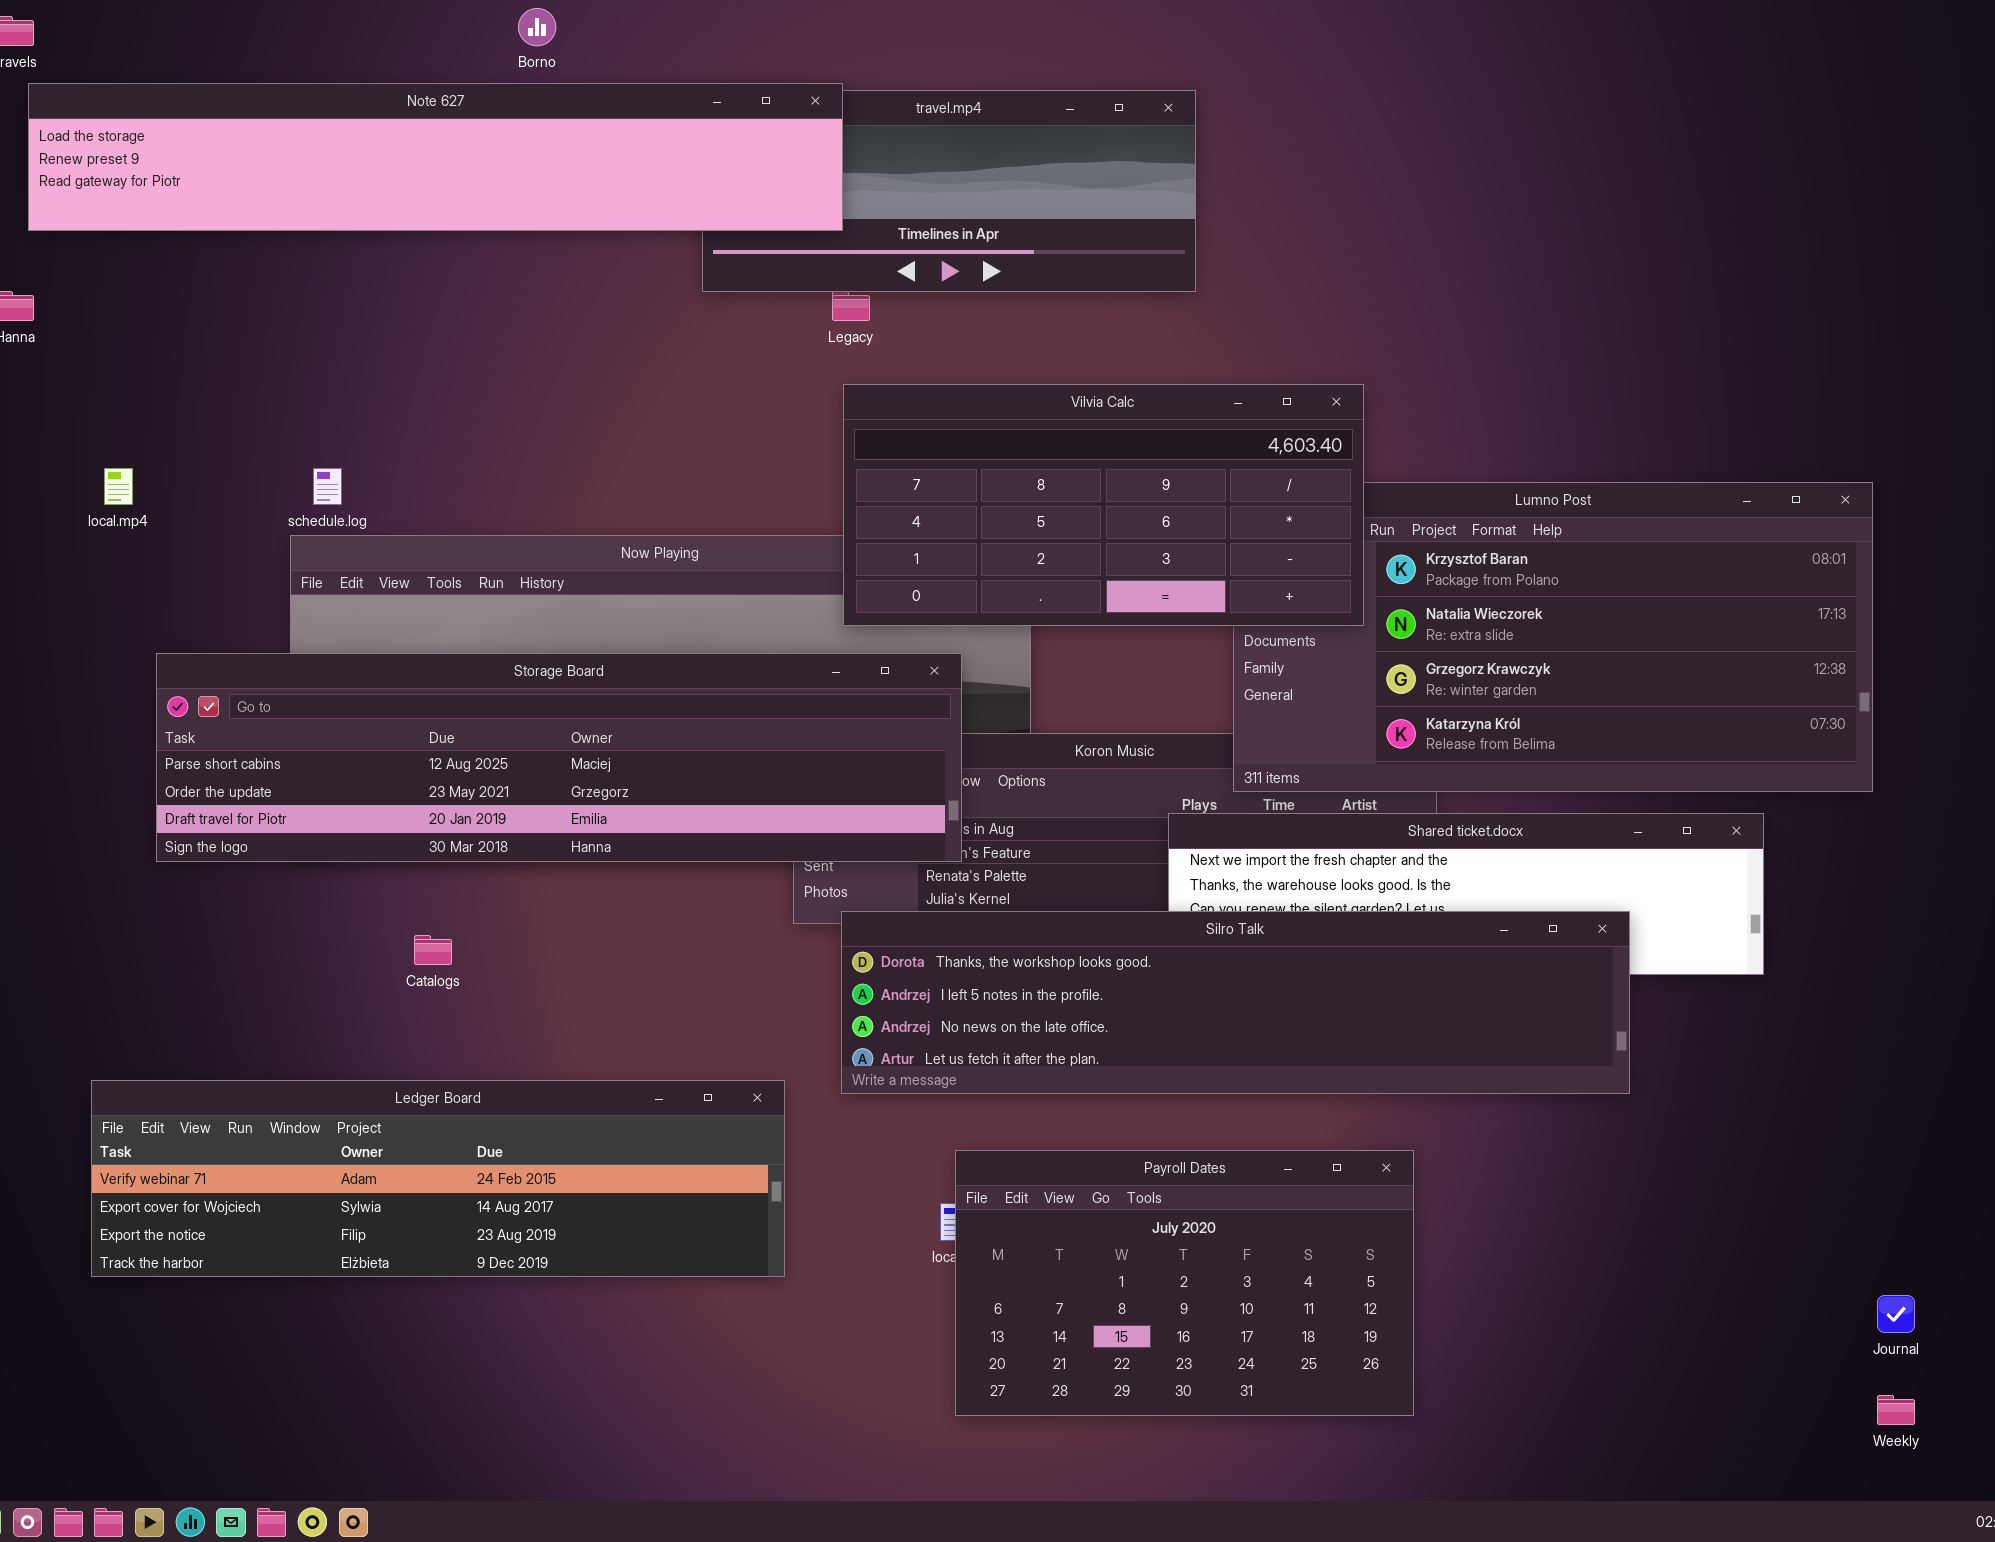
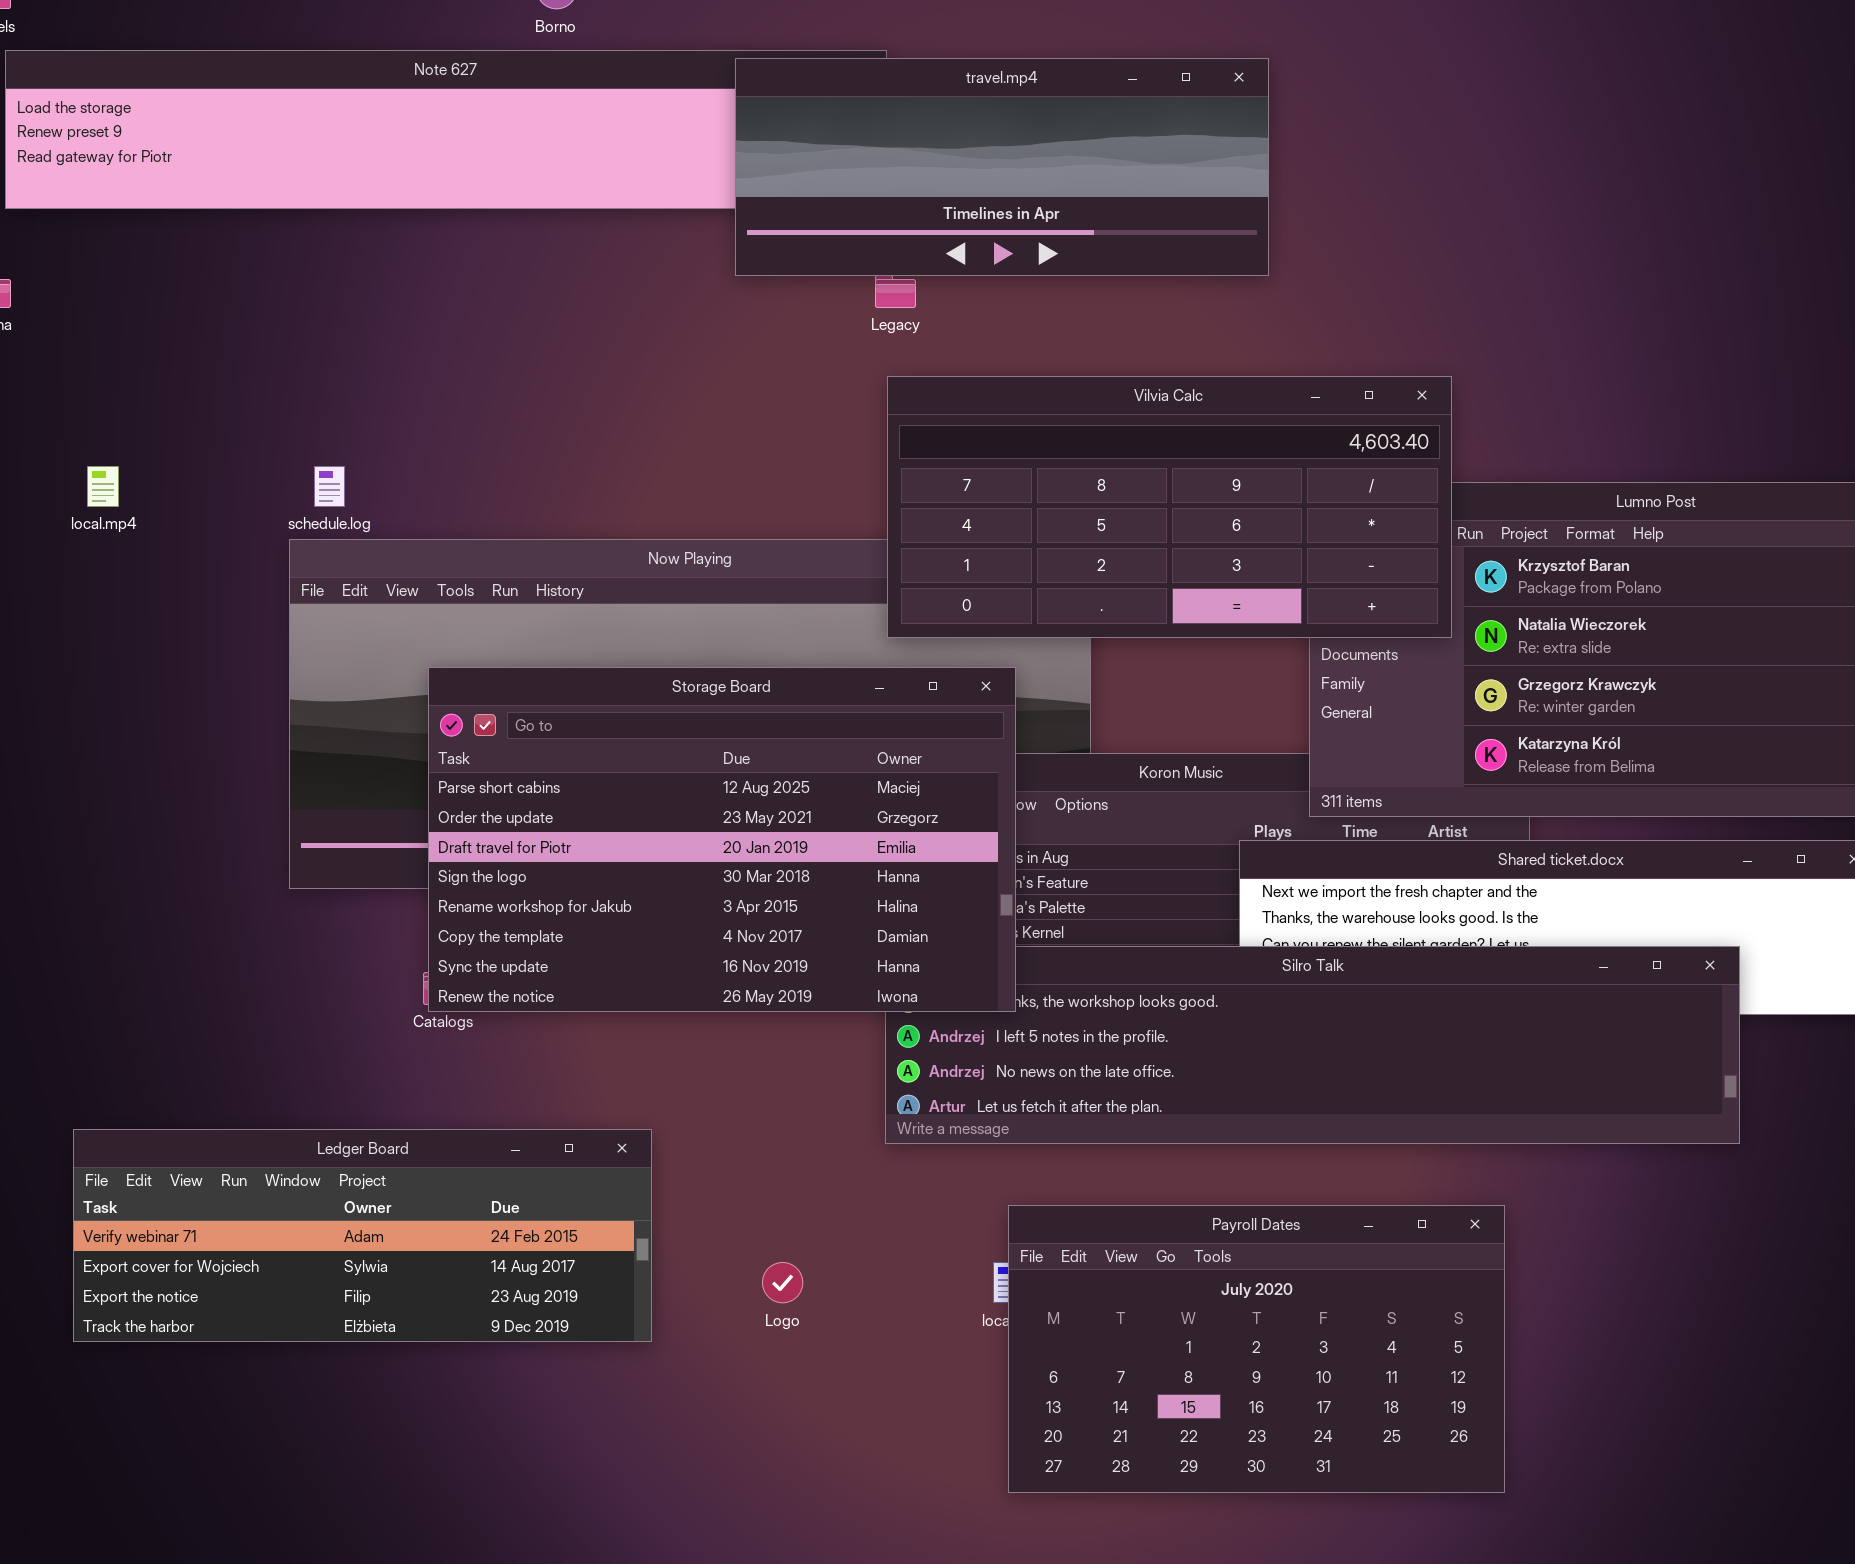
travel.mp4: [702,90,1196,292] -> [735,58,1269,276], raised
Storage Board: [156,653,962,862] -> [428,667,1016,1012], resized
Ledger Board: [91,1080,785,1277] -> [73,1129,652,1342], resized

